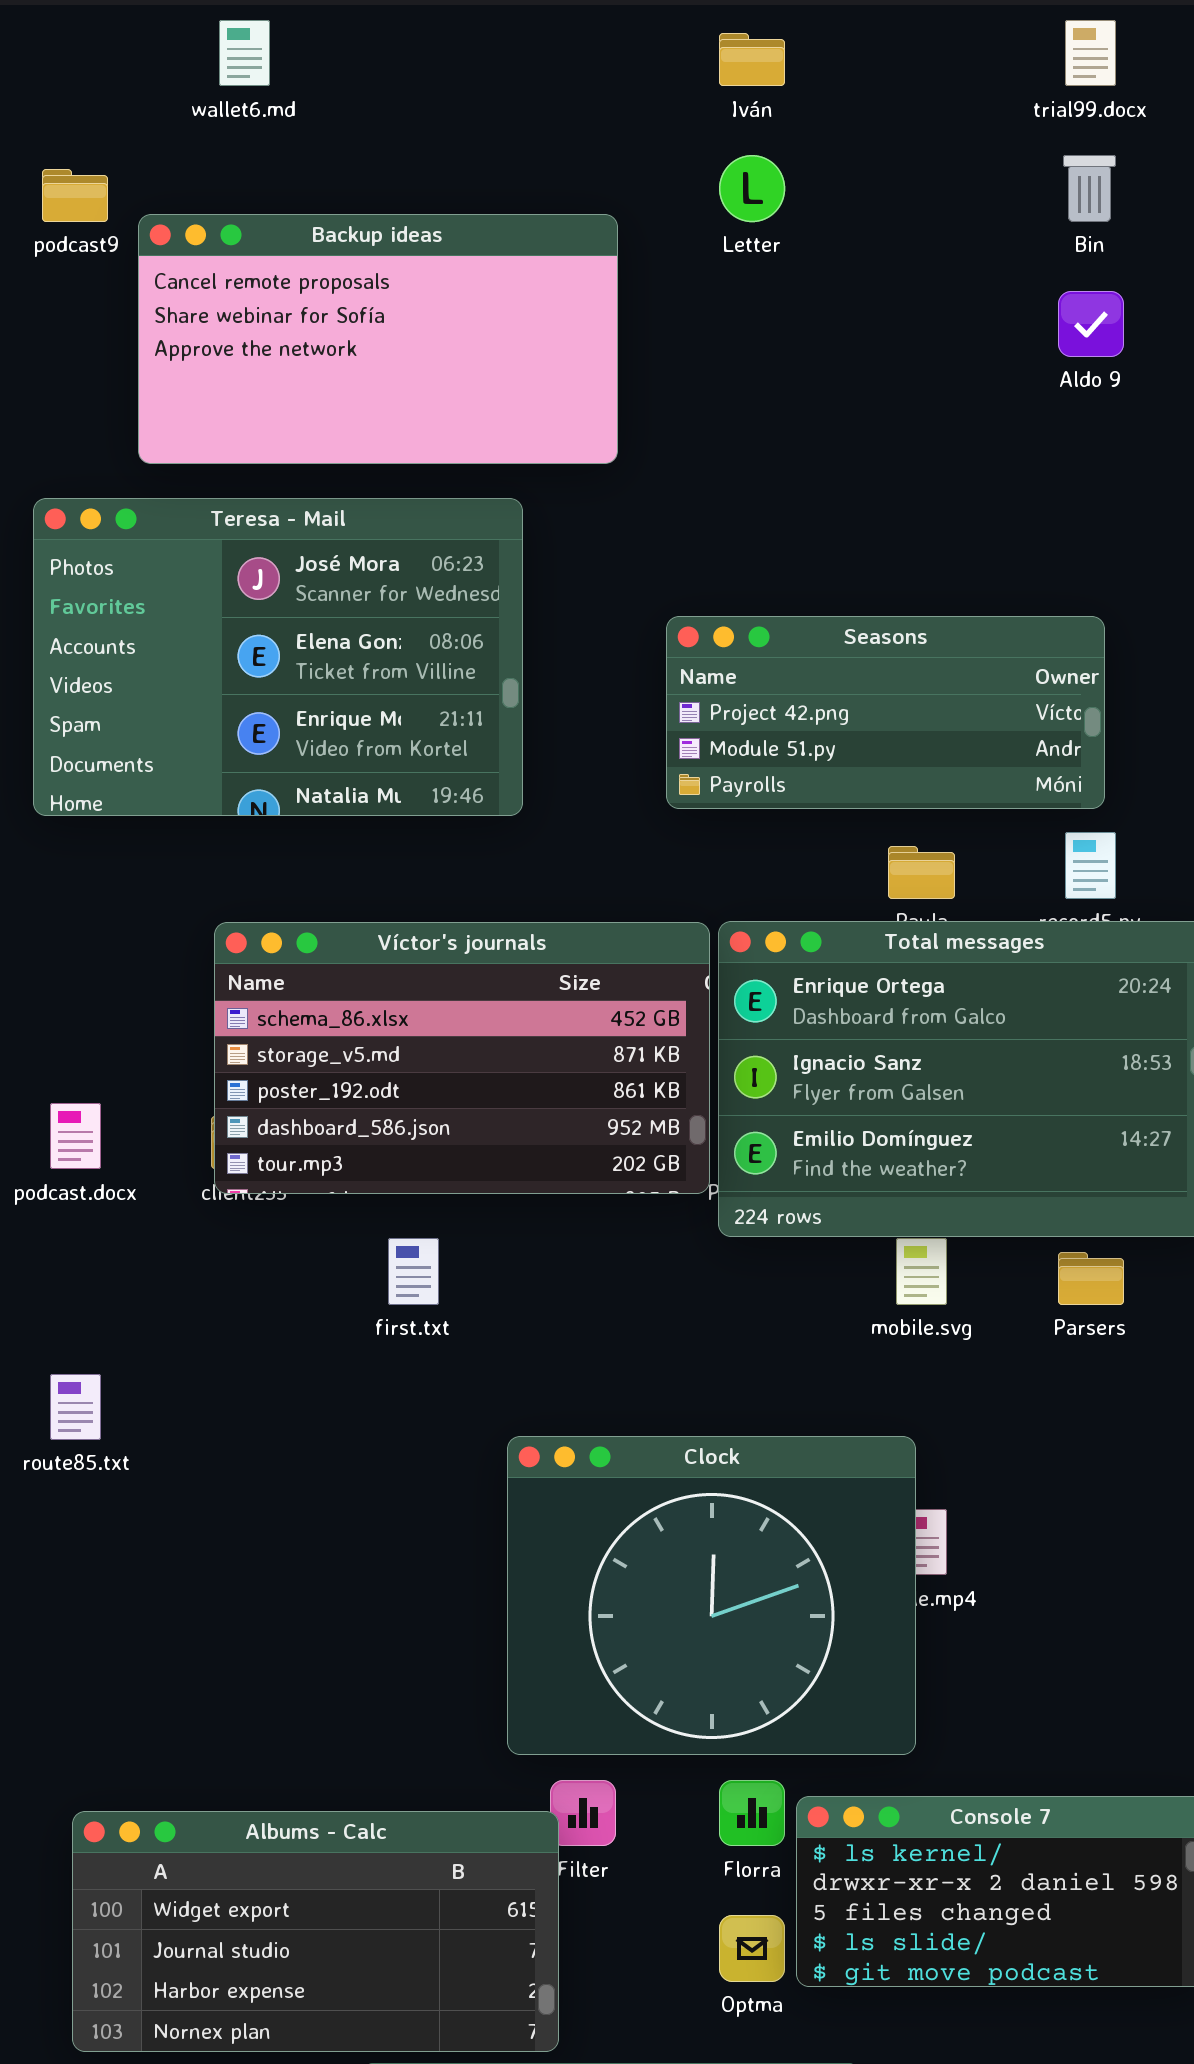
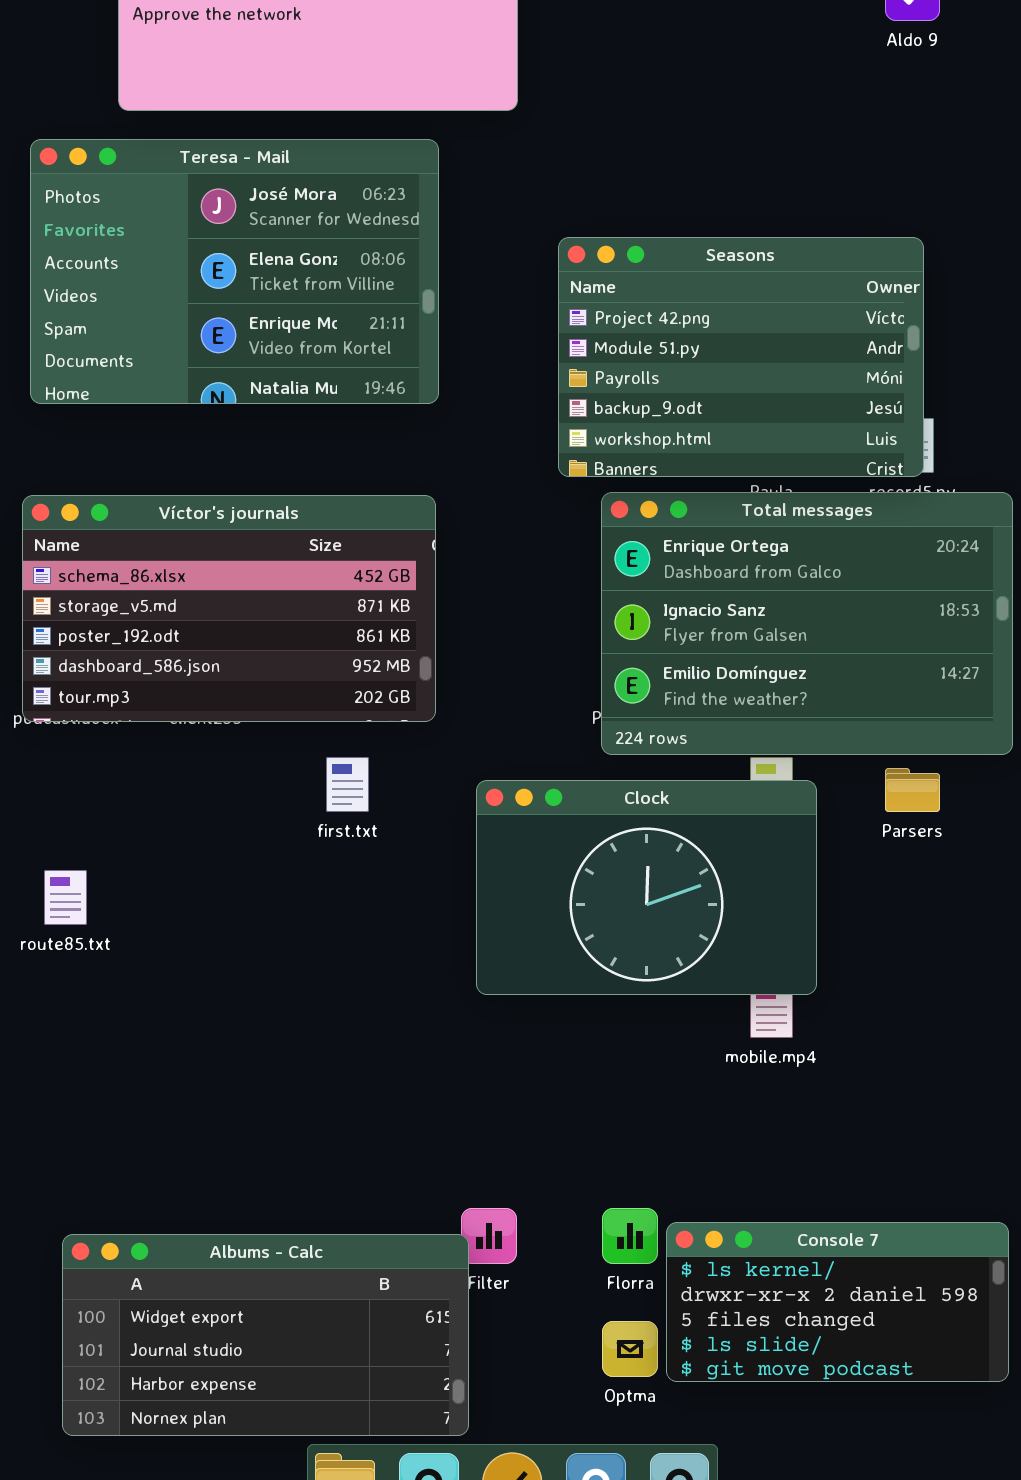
Seasons: [666,616,1105,809] -> [558,237,924,477], resized
Víctor's journals: [214,922,710,1194] -> [22,495,436,722], moved
Clock: [507,1436,916,1755] -> [476,780,817,995], moved, resized

